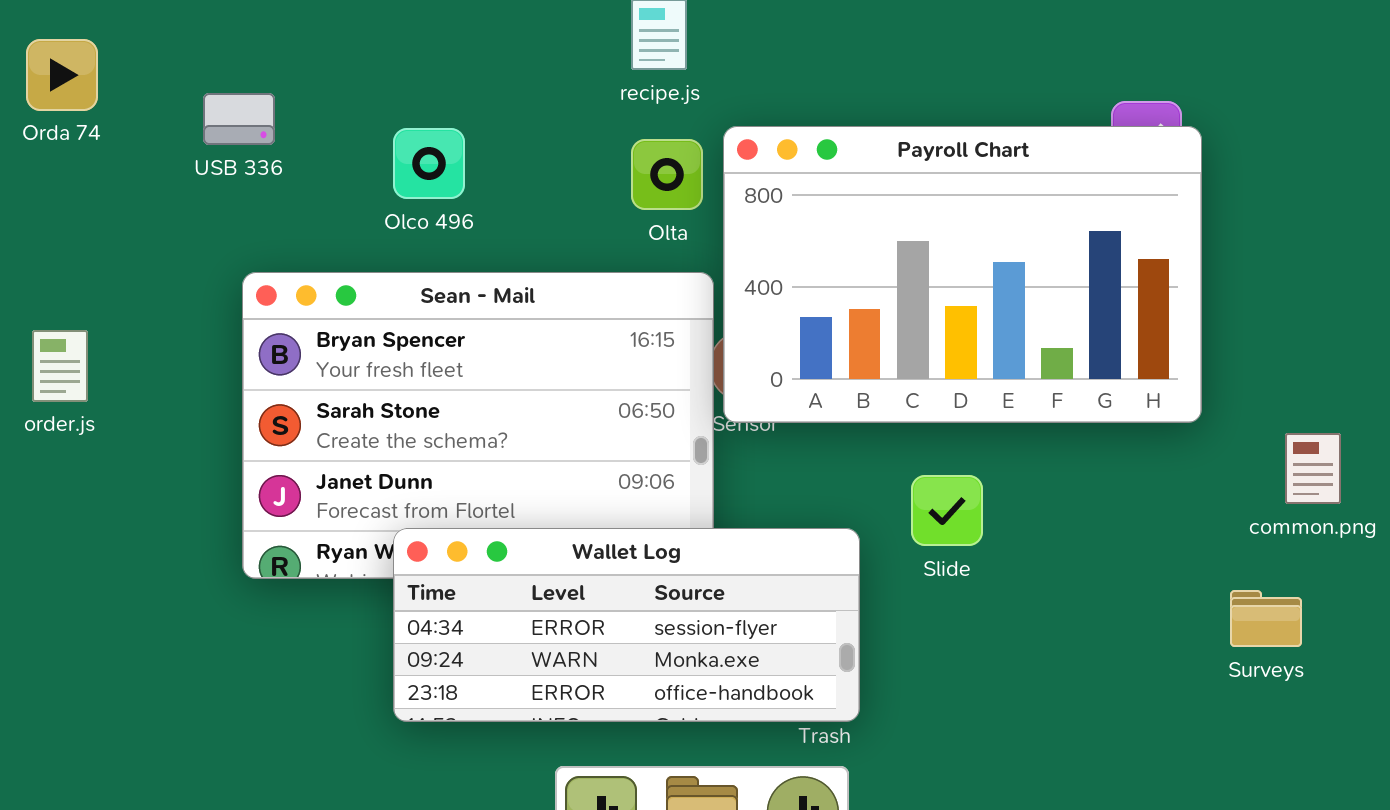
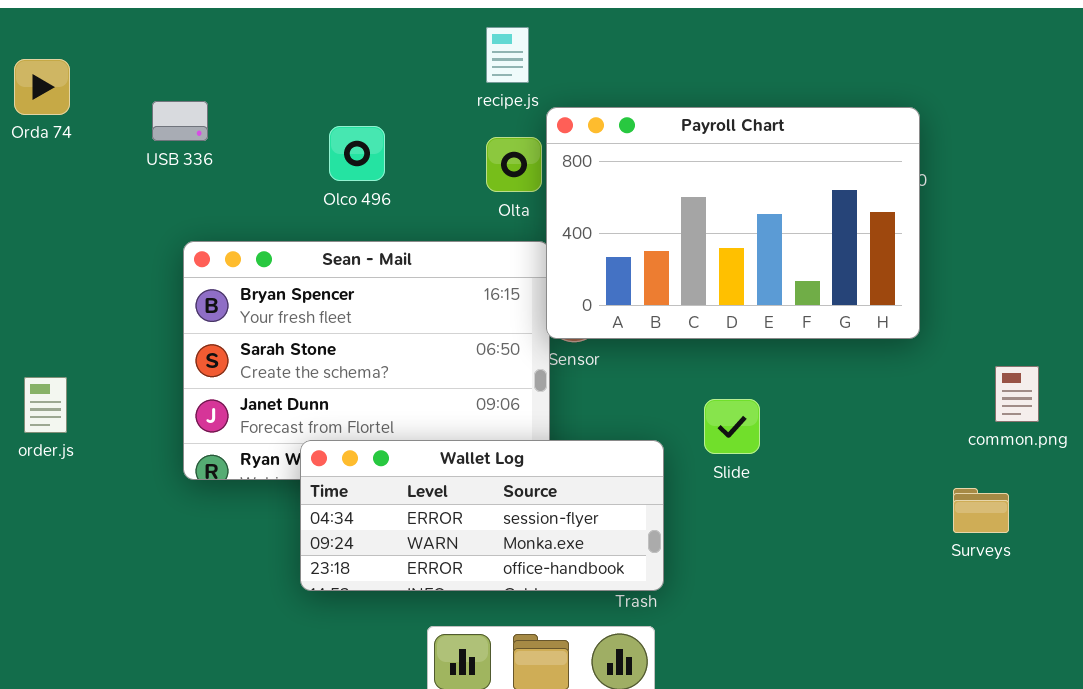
Payroll Chart: [723,126,1202,423] -> [546,107,920,339], moved
Olco 496: [393,128,465,199] -> [329,126,385,181], moved
order.js: [32,330,88,402] -> [24,377,67,433], moved

